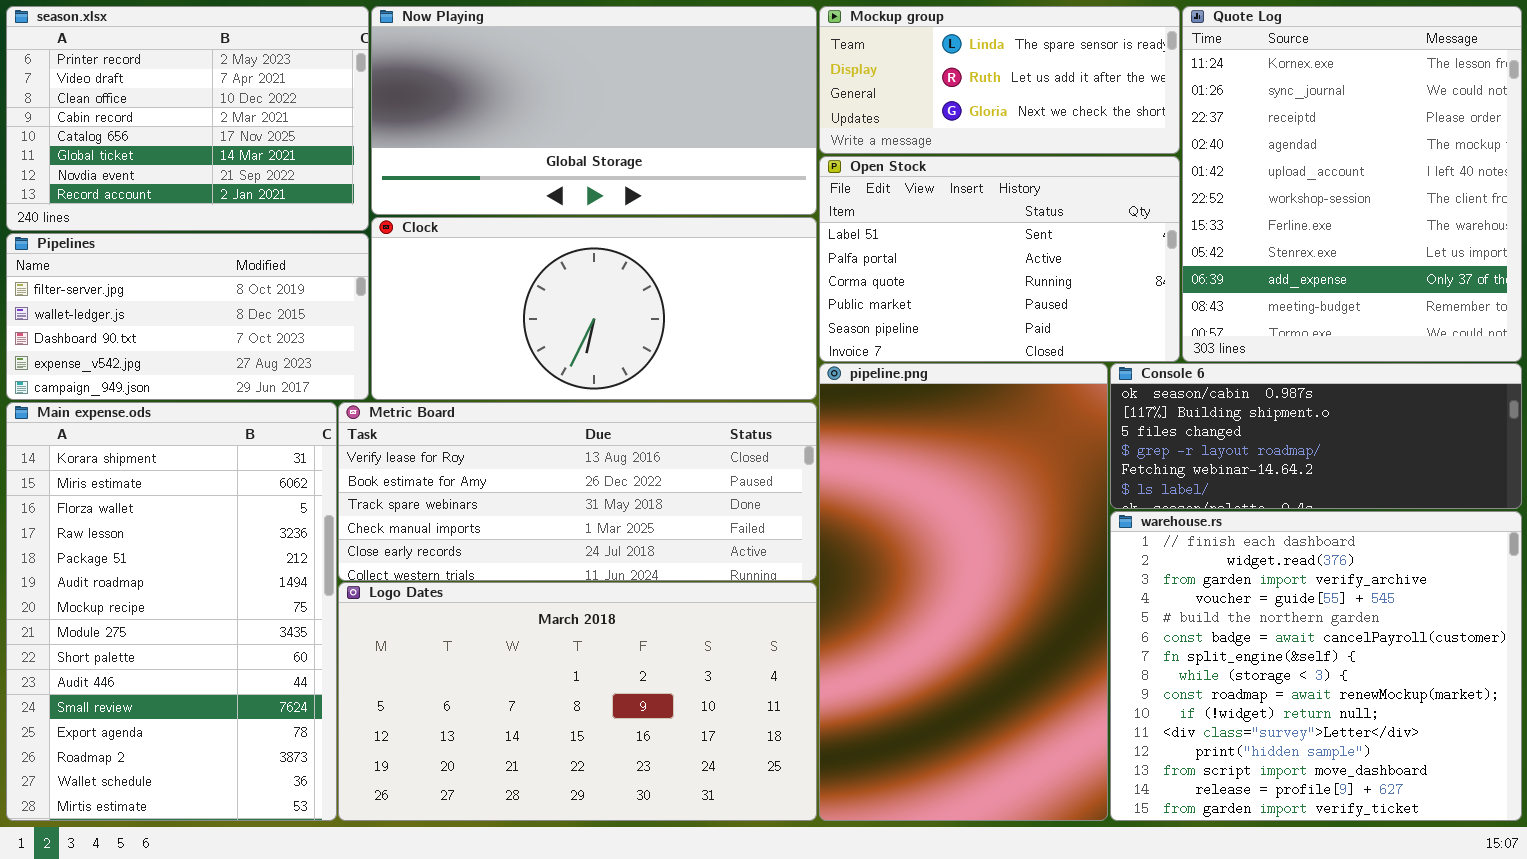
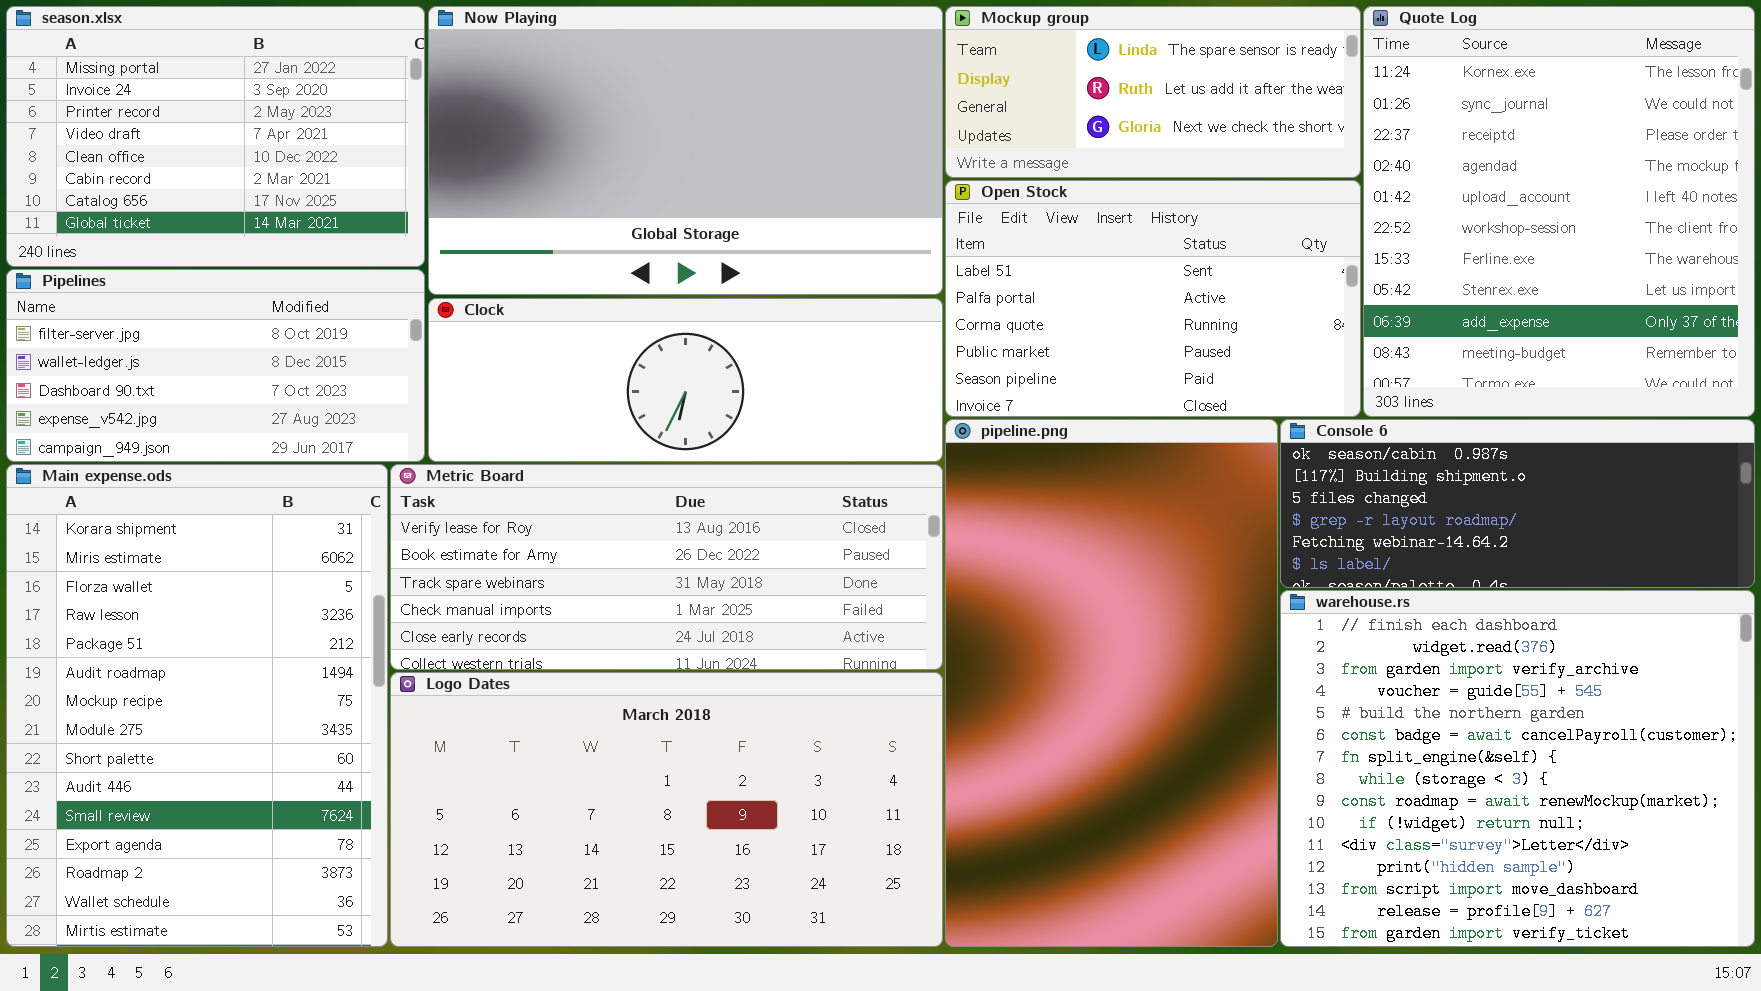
season.xlsx: [6,6,369,231] -> [6,6,425,267], scrolled up 2 rows
Now Playing: [371,6,817,215] -> [428,6,943,295], resized
Clock: [371,217,817,400] -> [428,298,943,462], resized

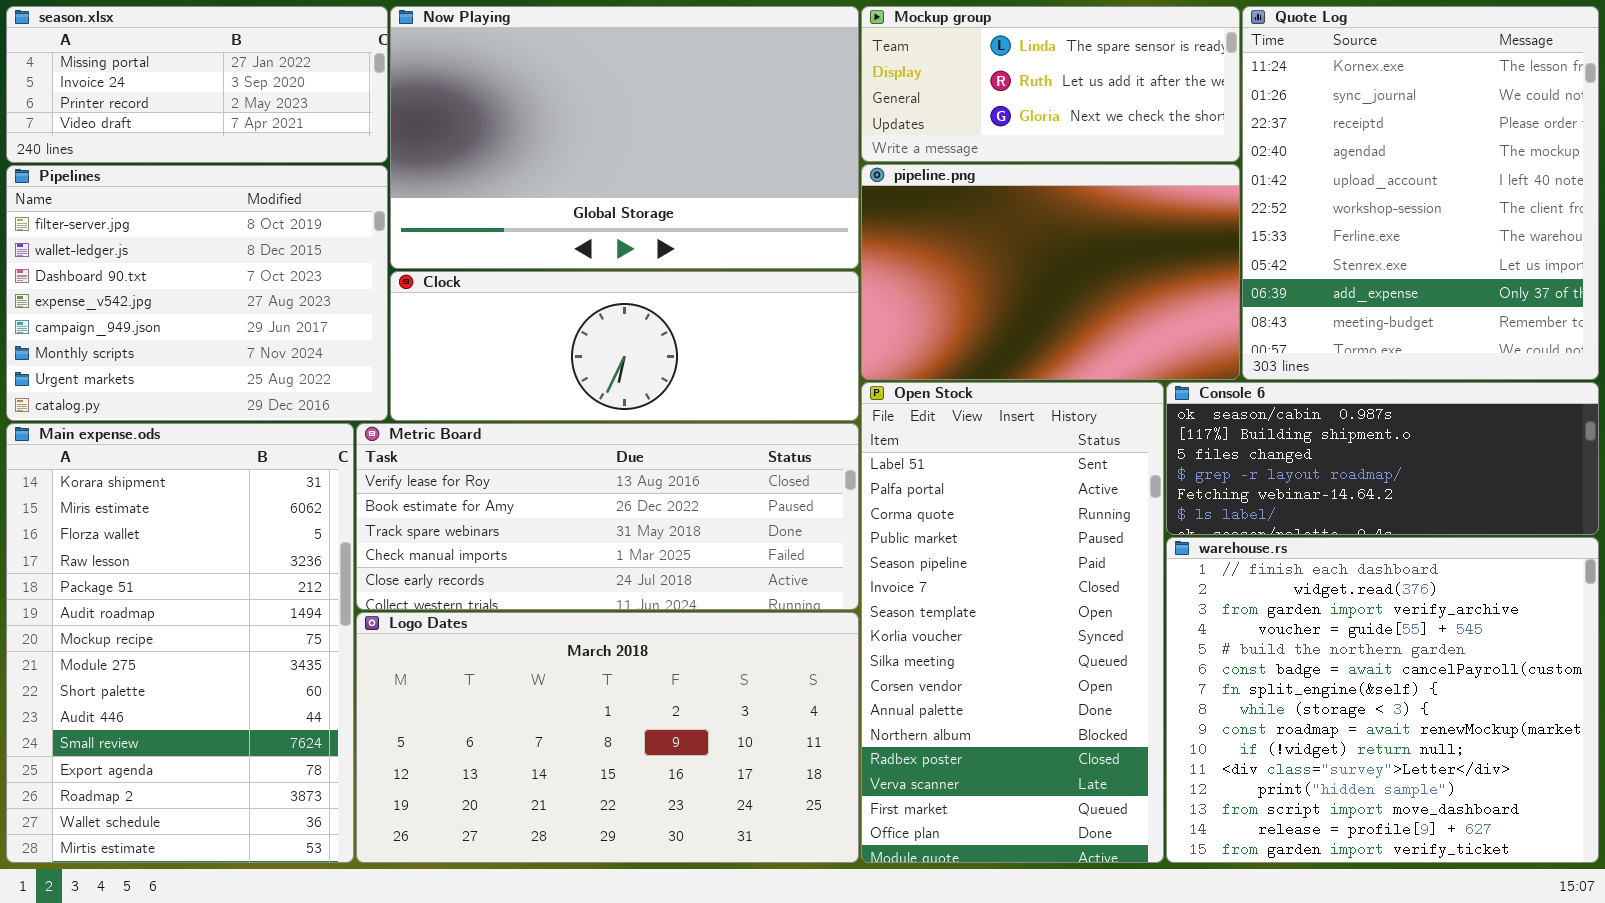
season.xlsx: [6,6,425,267] -> [6,6,388,163], resized
Open Stock: [945,180,1361,417] -> [861,382,1164,863], moved, resized
Pipelines: [6,269,425,462] -> [6,165,388,421], resized
pipeline.png: [945,419,1278,947] -> [861,164,1240,380], moved, resized

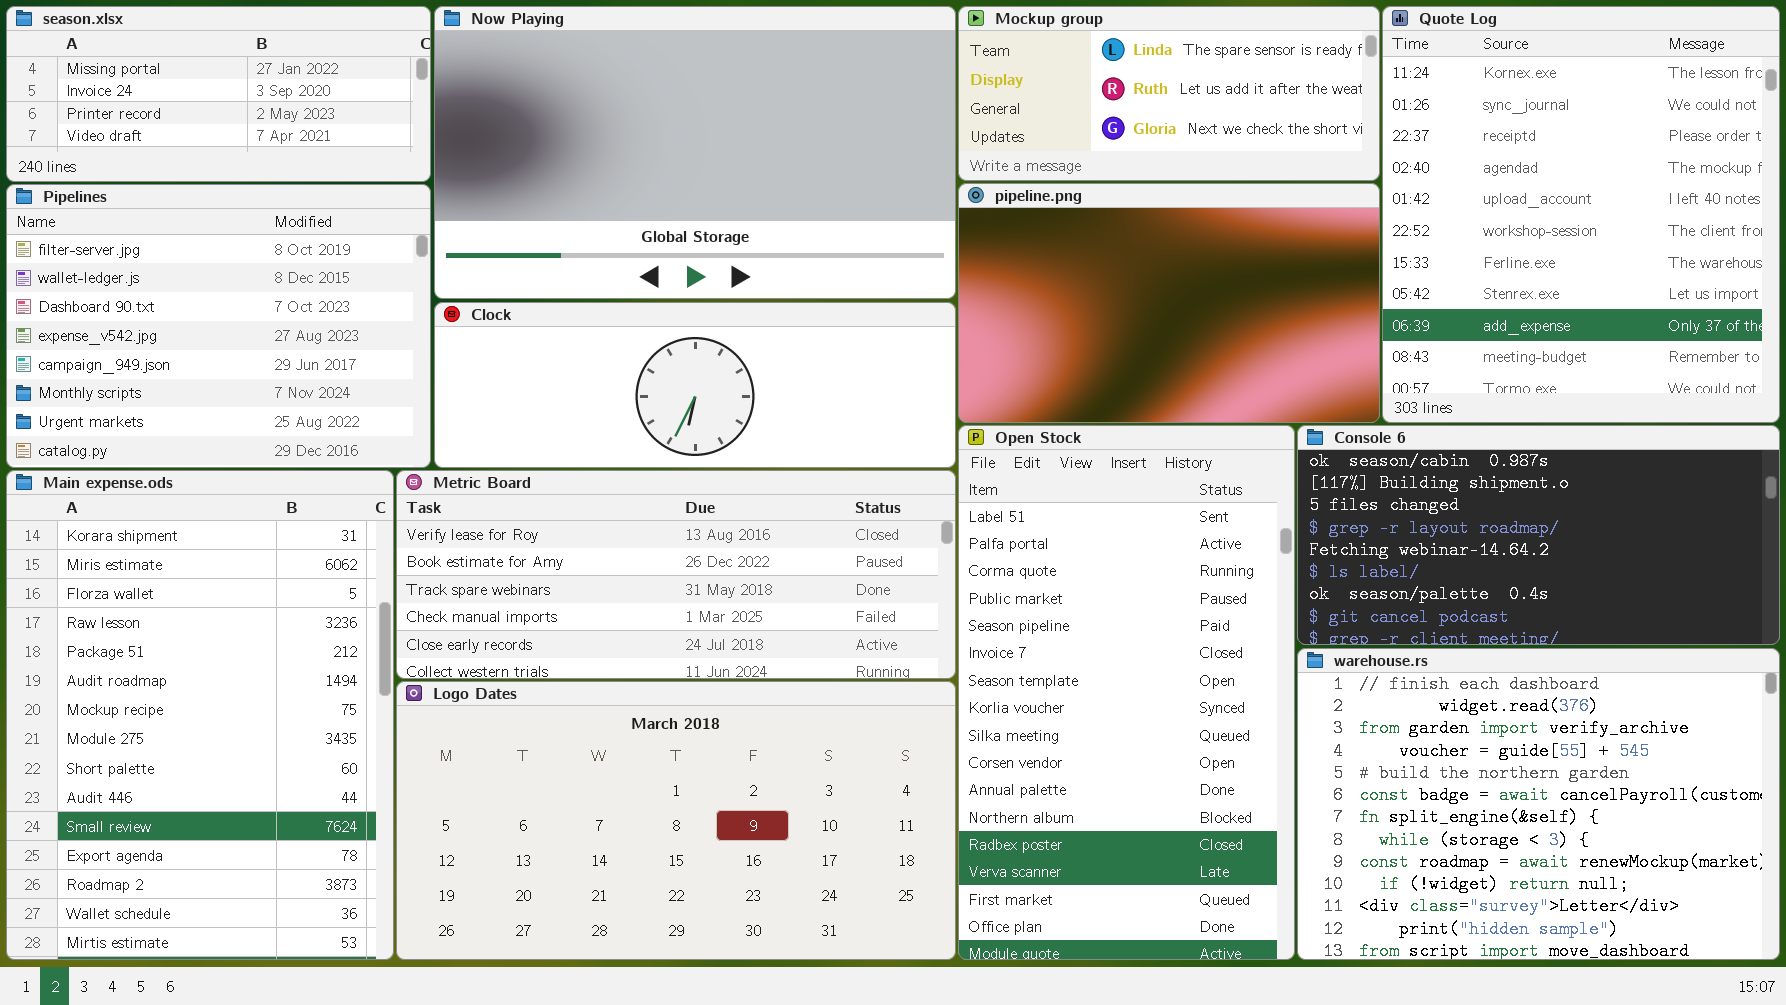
Console 6: [1166,382,1599,535] -> [1297,425,1780,645], resized
warehouse.rs: [1166,537,1599,863] -> [1297,648,1780,960], resized

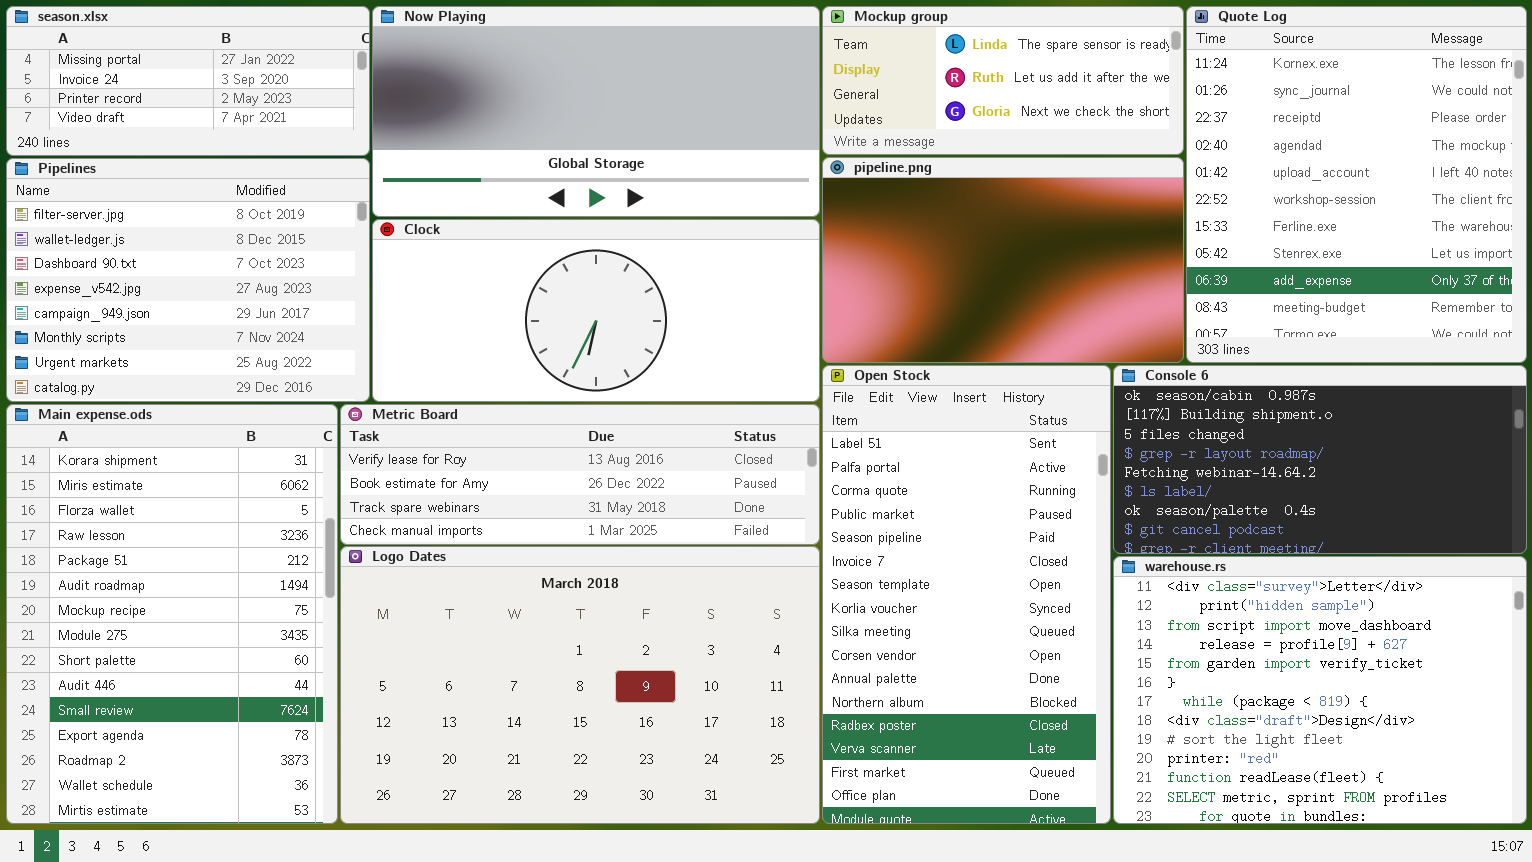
Now Playing: [434,6,956,299] -> [372,6,820,217], resized
Clock: [434,302,956,468] -> [372,219,820,402], resized
Metric Board: [396,470,956,679] -> [340,404,820,545], resized
warehouse.rs: [1297,648,1780,960] -> [1113,556,1527,824], scrolled down 10 rows
Logo Dates: [396,681,956,960] -> [340,546,820,824], resized

